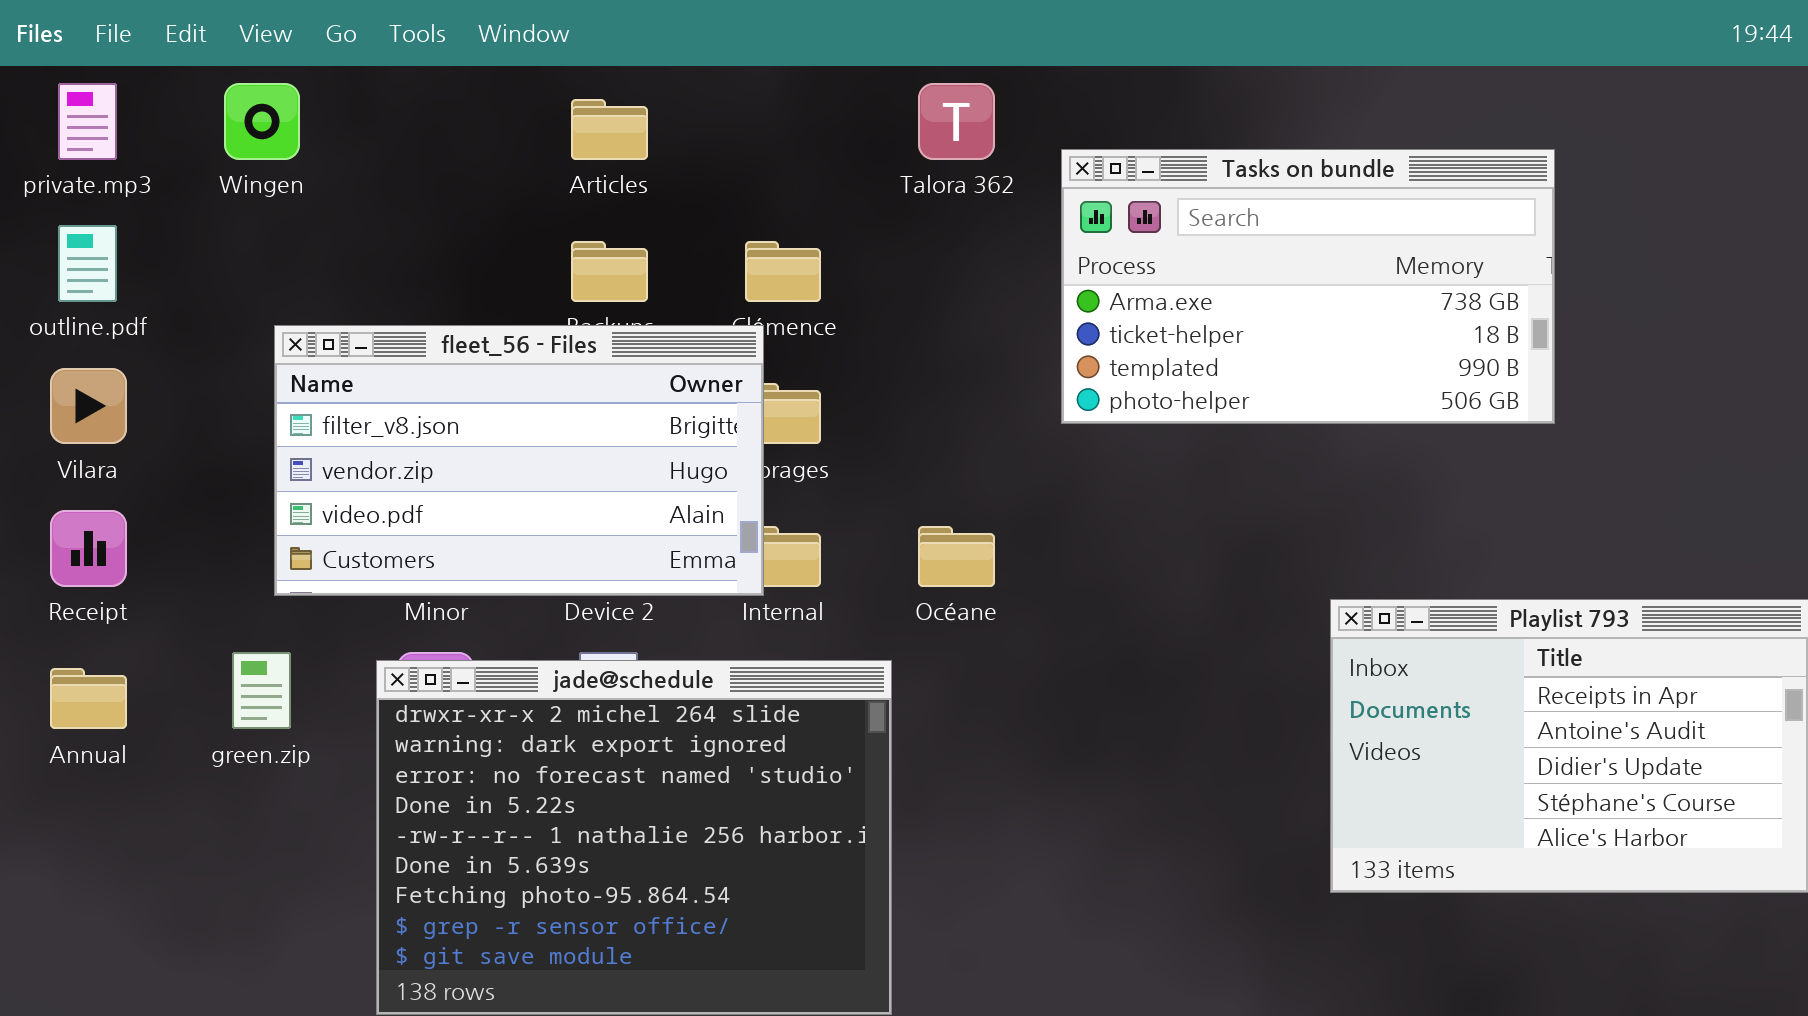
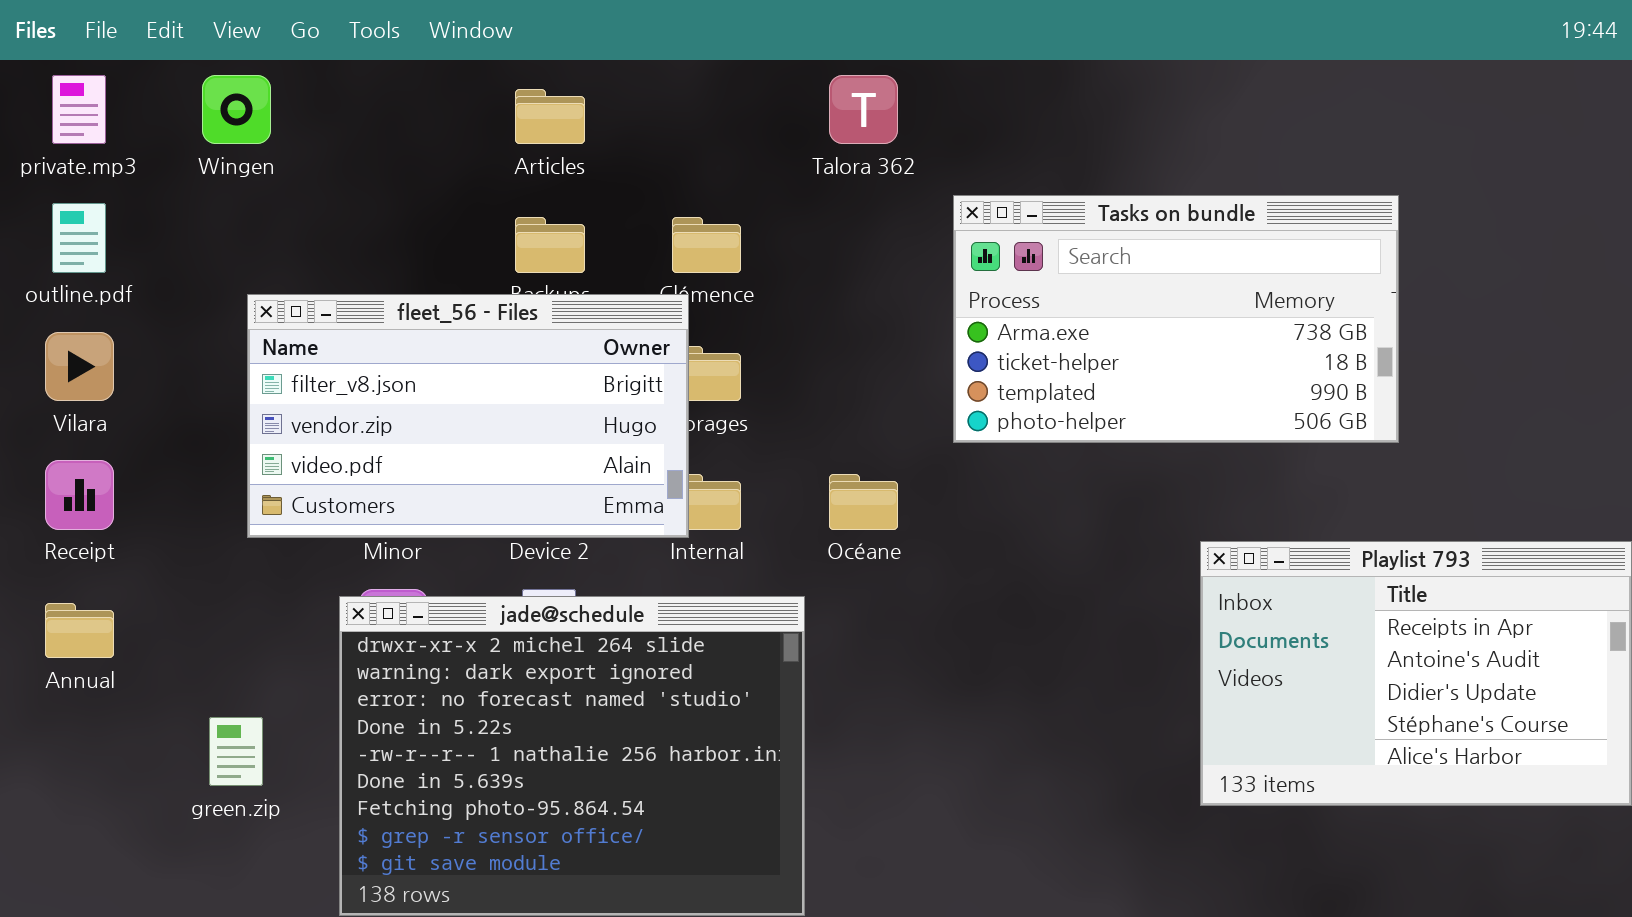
Tasks on bundle: [1061,149,1555,424] -> [953,195,1399,443], moved
green.zip: [232,652,291,729] -> [209,717,263,786], moved

